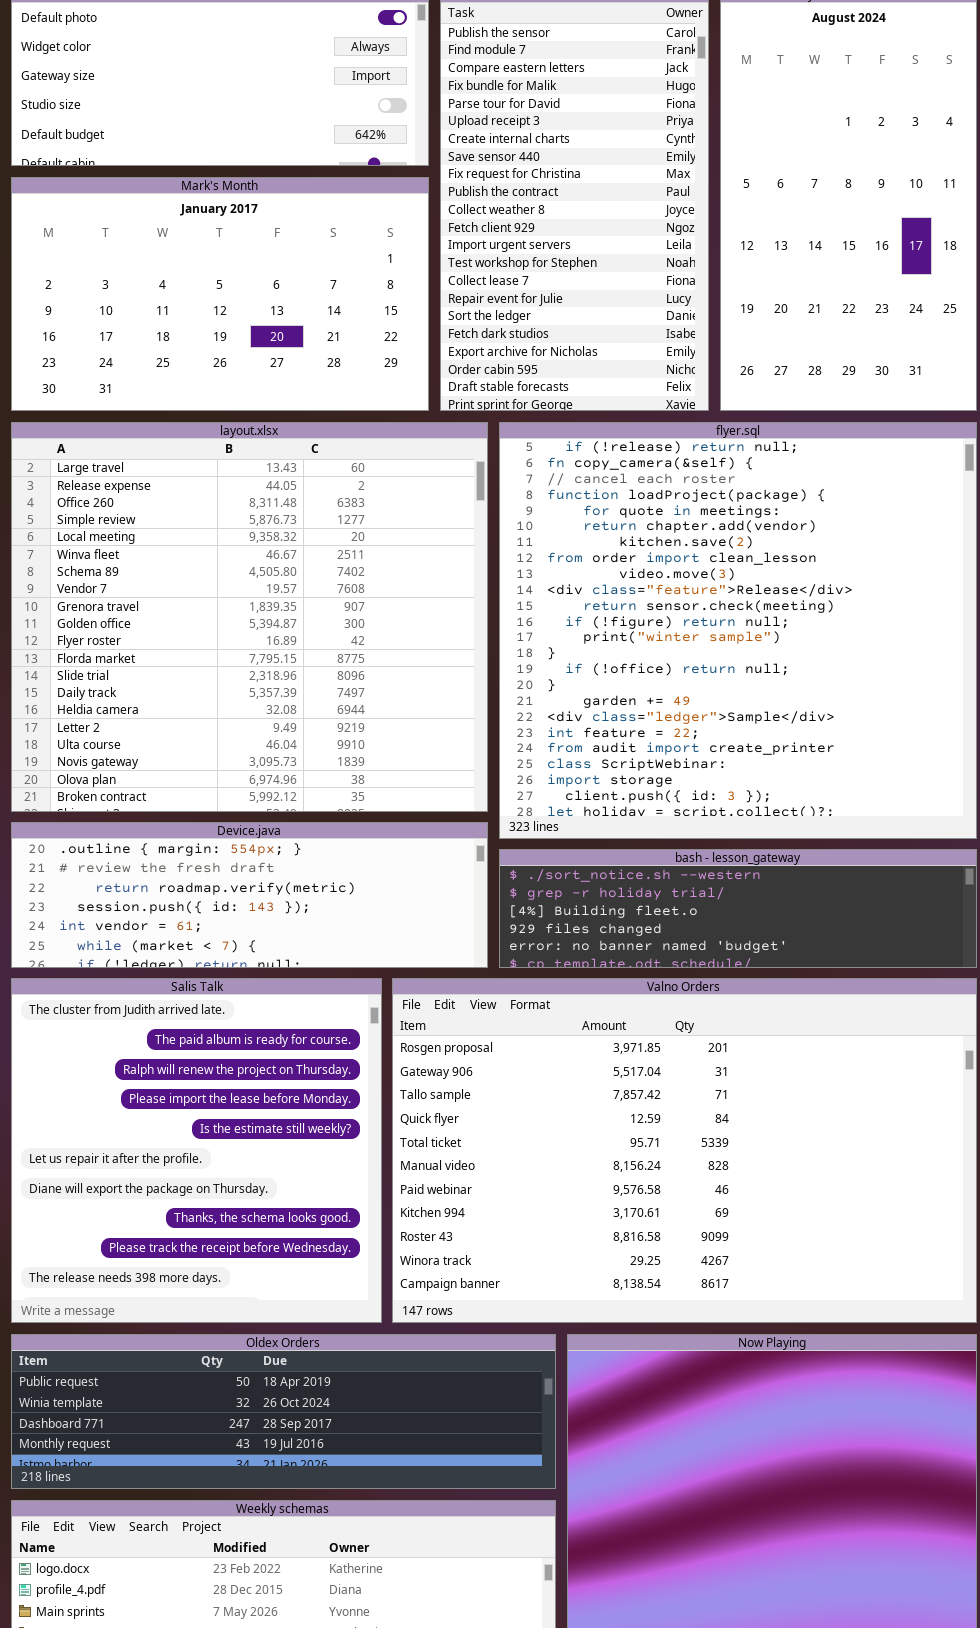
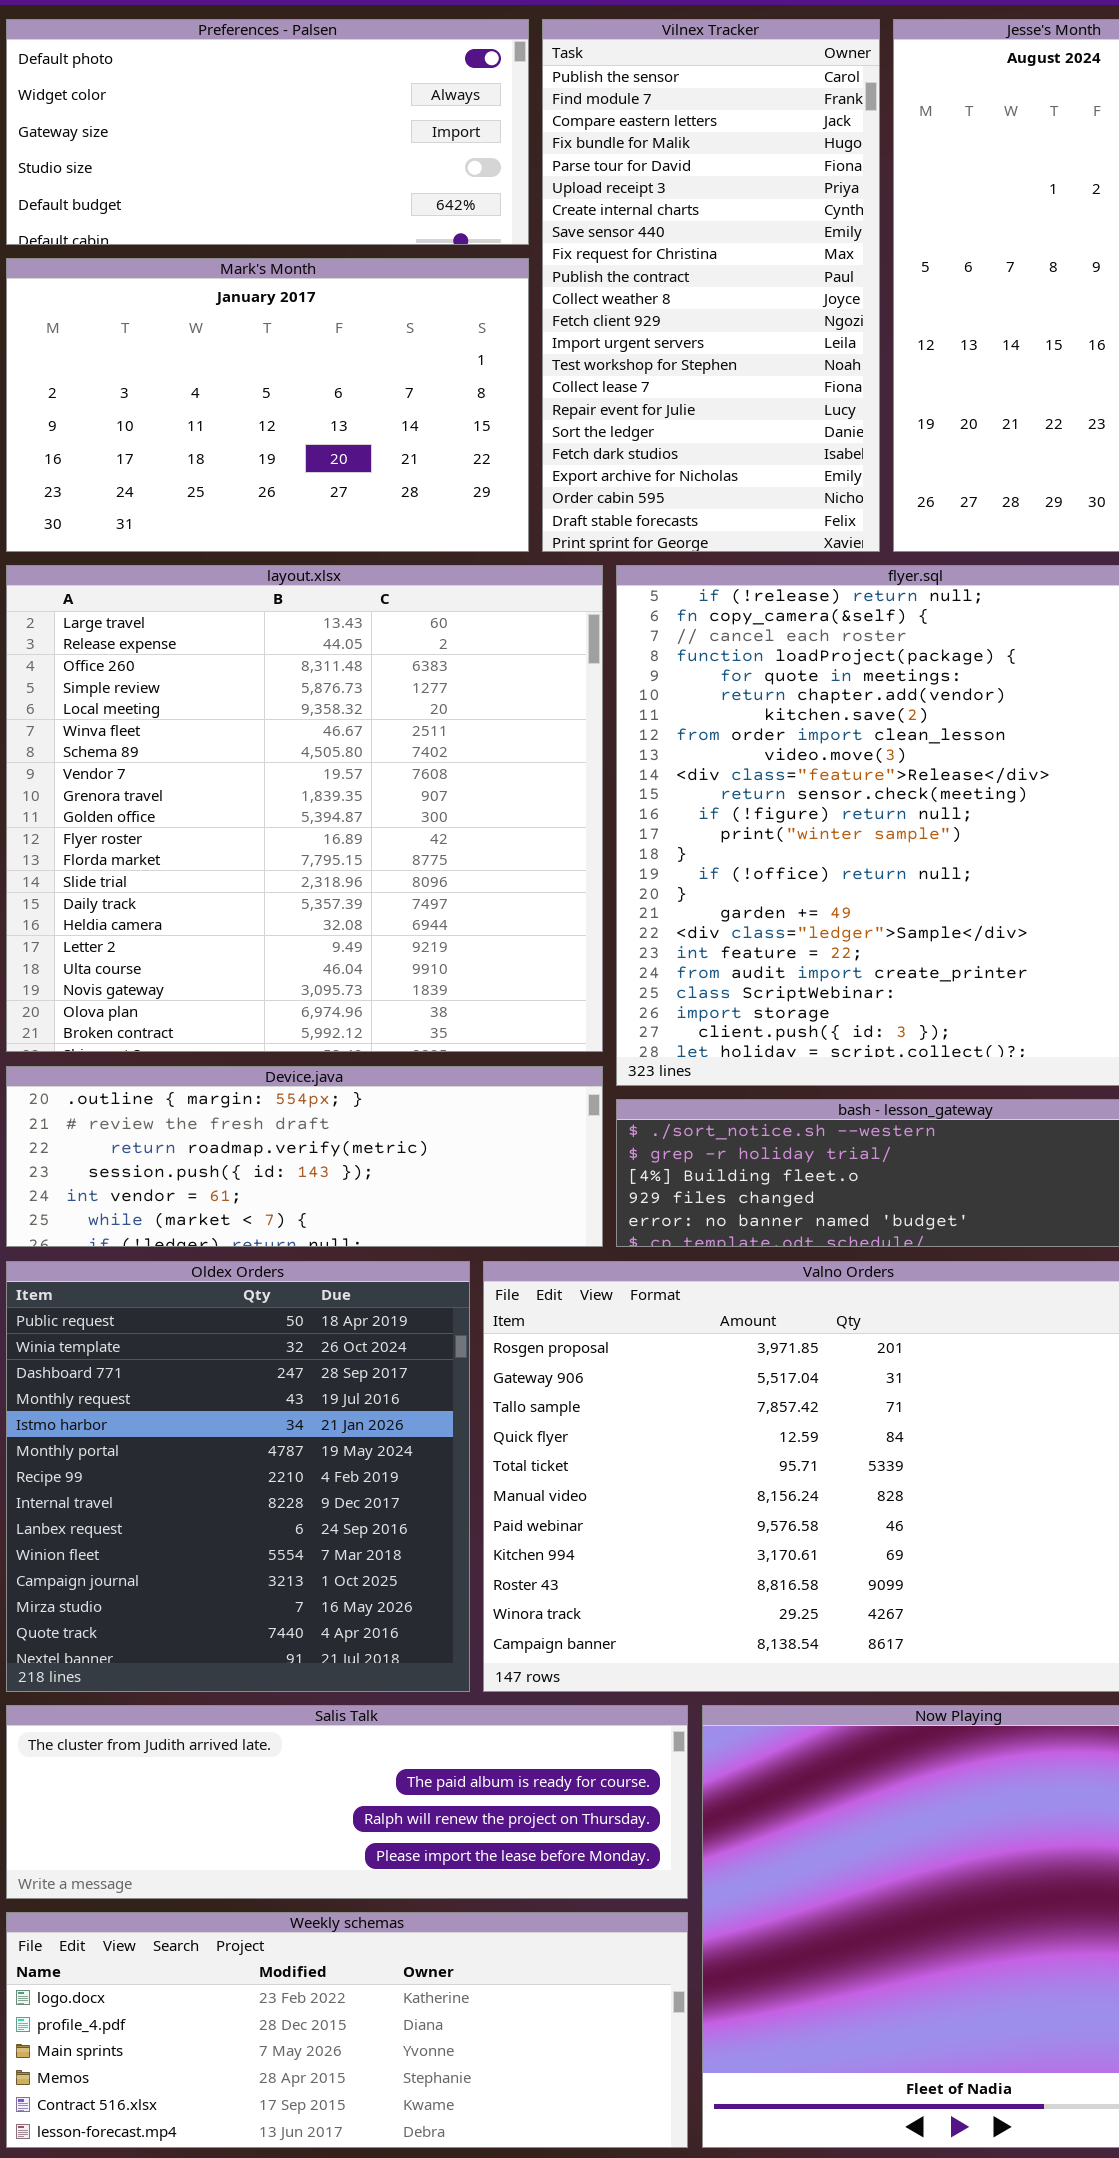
Salis Talk: [11,978,382,1323] -> [6,1705,688,1899], moved, resized
Oldex Orders: [11,1334,556,1489] -> [6,1261,470,1692], moved, resized

